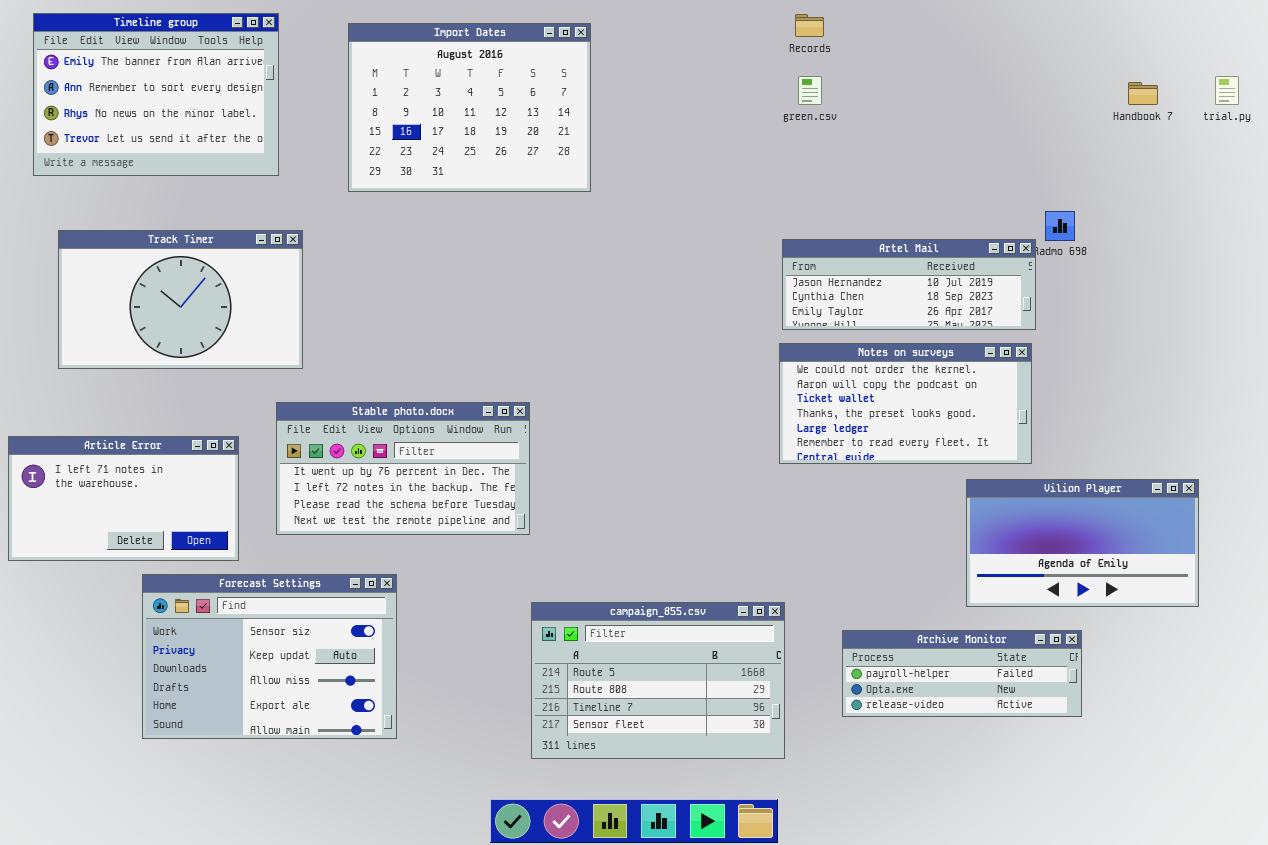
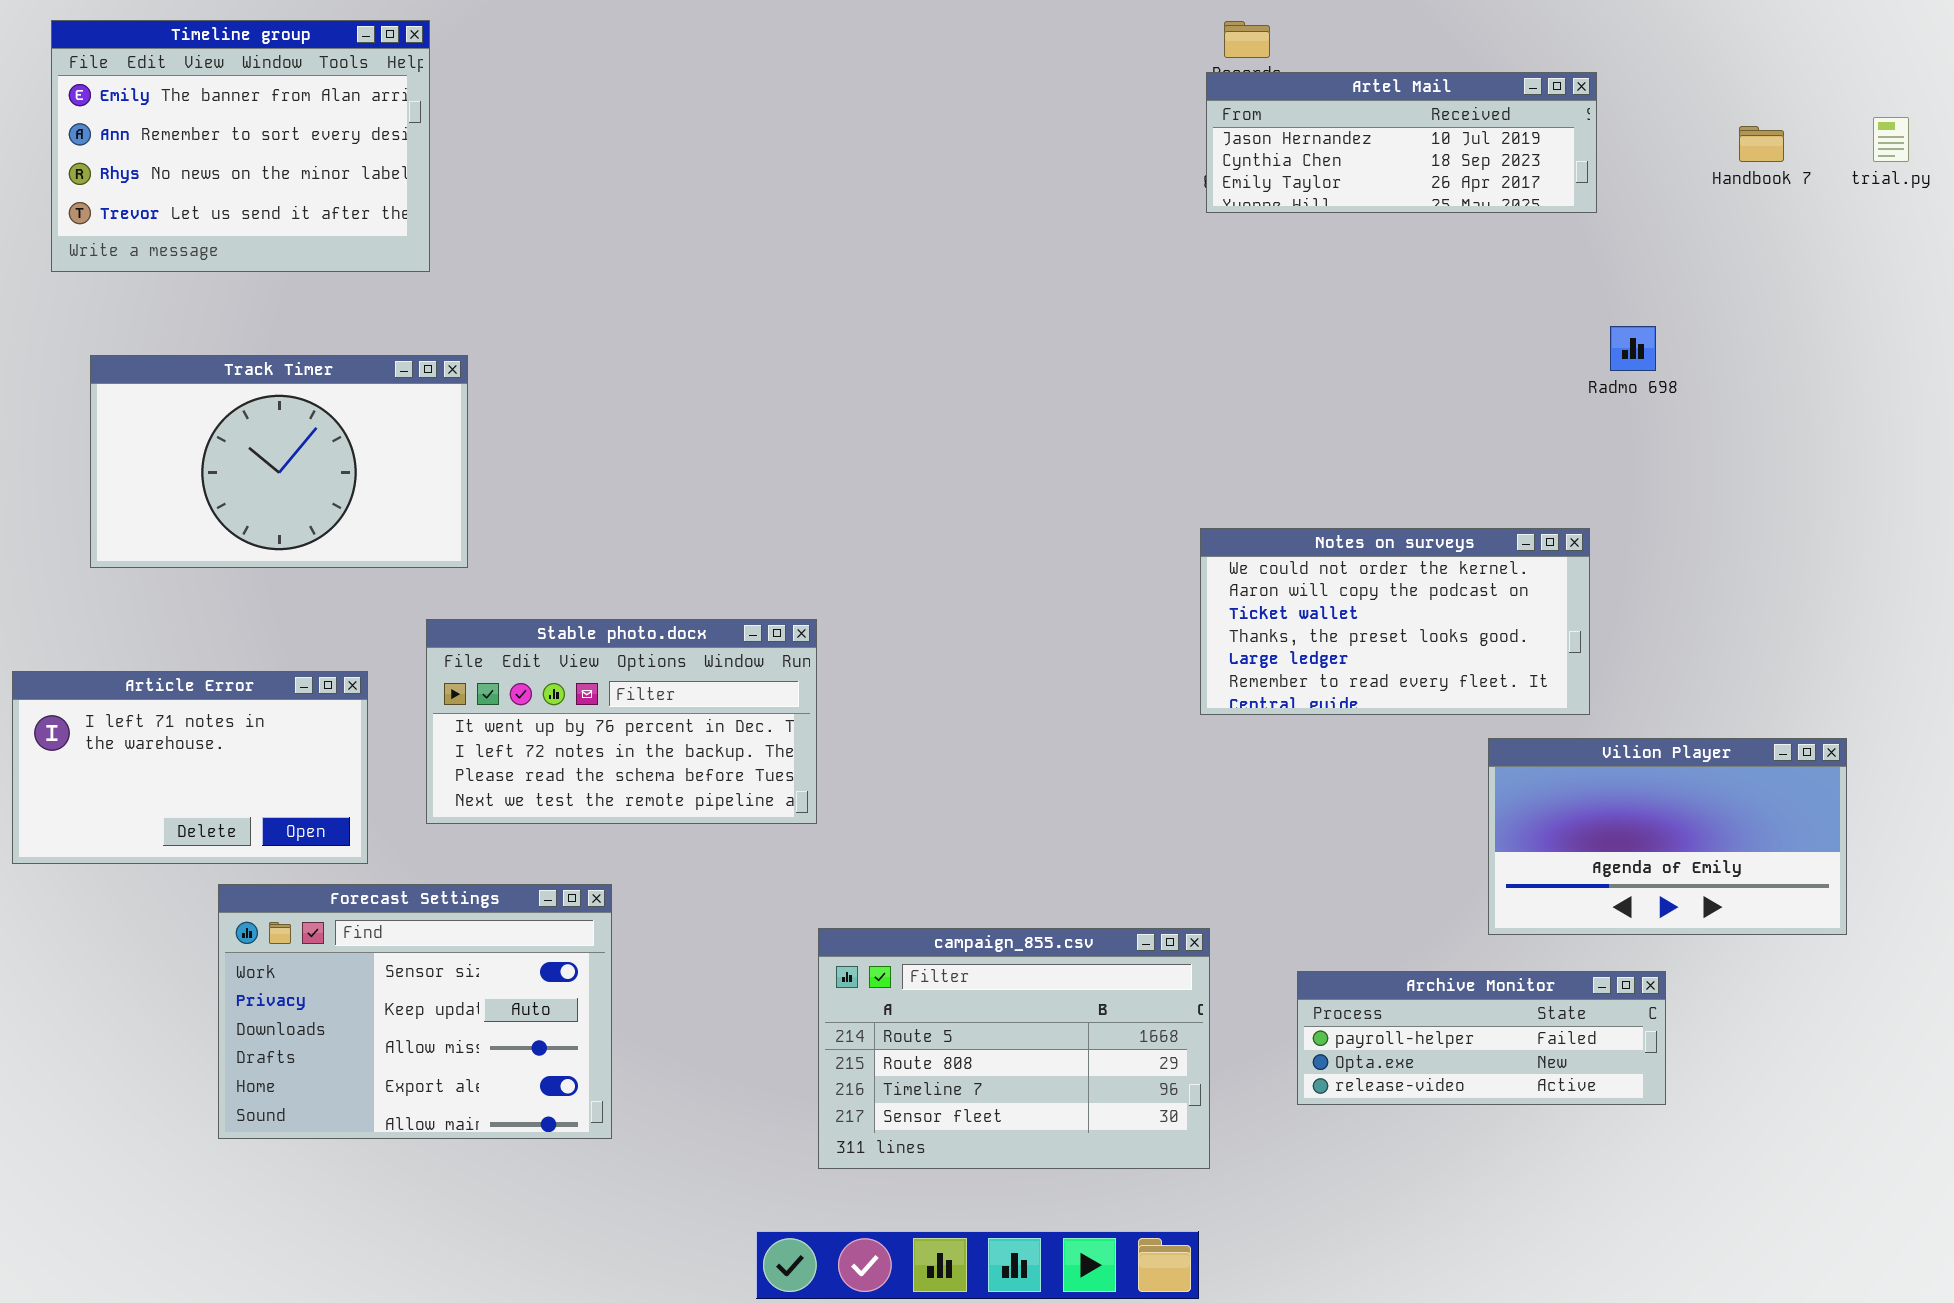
Import Dates: [348,23,591,192] -> none, closed
Artel Mail: [782,239,1036,330] -> [1206,72,1597,213], moved

